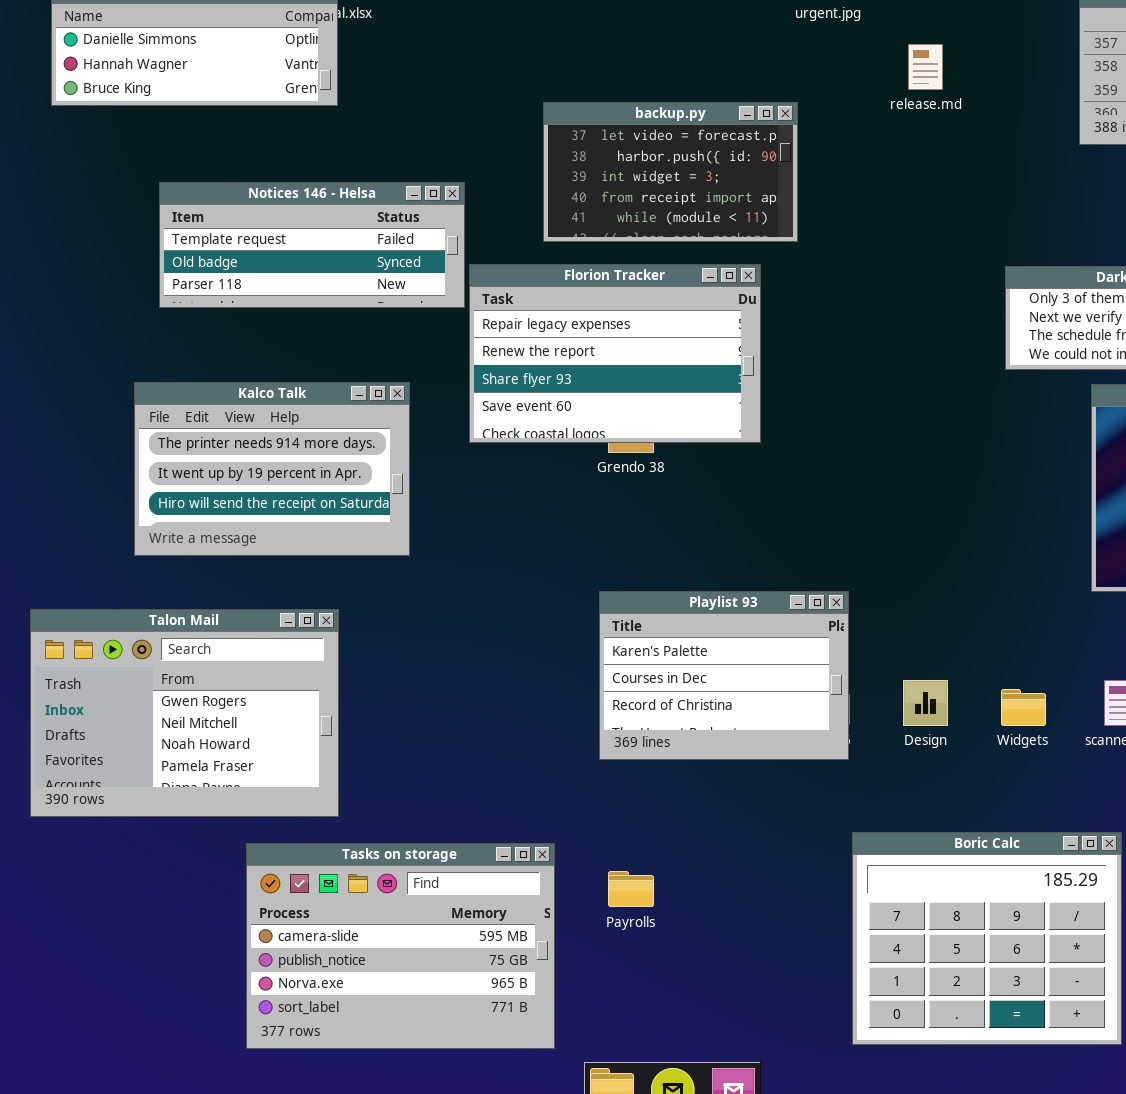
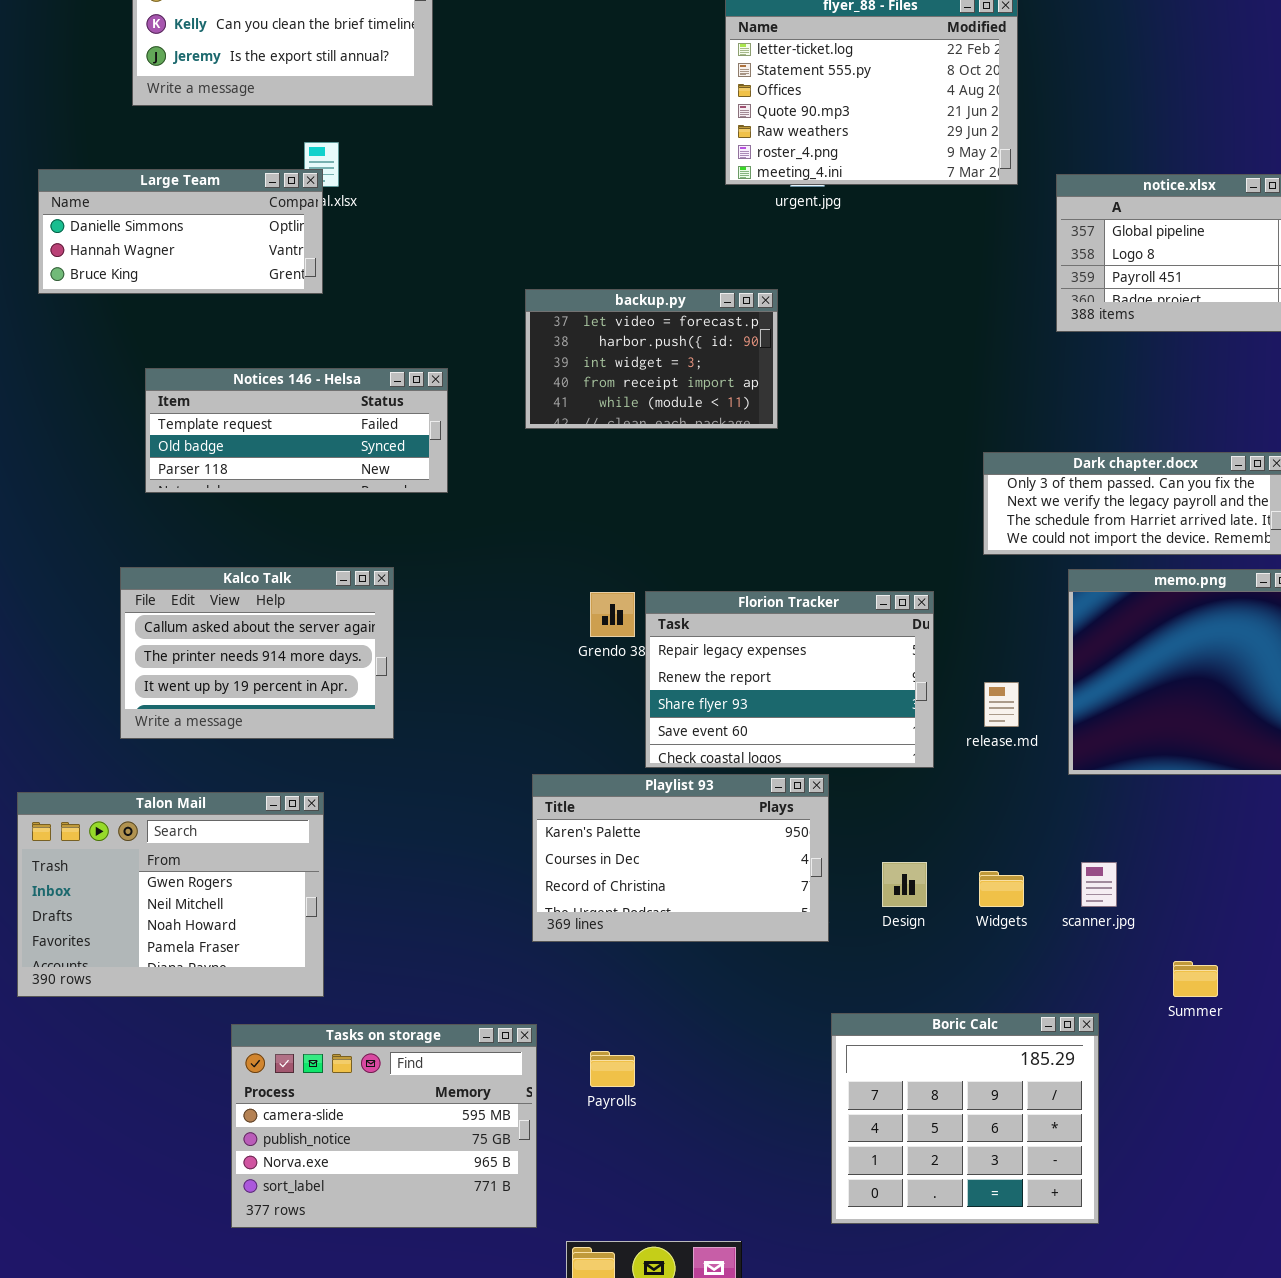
release.md: [908,44,943,90] -> [984,682,1019,727], moved
Florion Tracker: [469,264,761,443] -> [645,591,934,768], moved
Kalco Talk: [134,382,410,556] -> [120,567,394,739], scrolled up 1 row
Playlist 93: [599,591,849,760] -> [532,774,829,942], resized

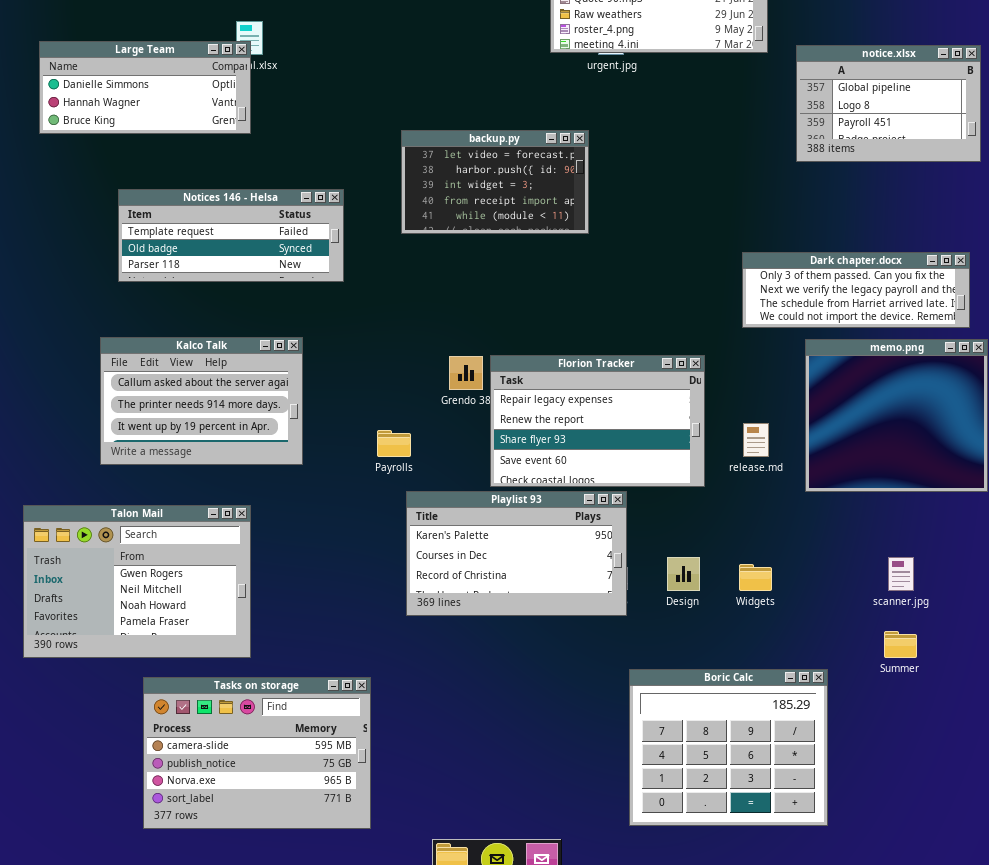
scanner.jpg: [1081,862,1117,907] -> [888,557,914,591], moved
Tasks on storage: [231,1024,537,1228] -> [143,677,371,829], moved
Payrolls: [590,1051,635,1087] -> [377,430,411,457], moved

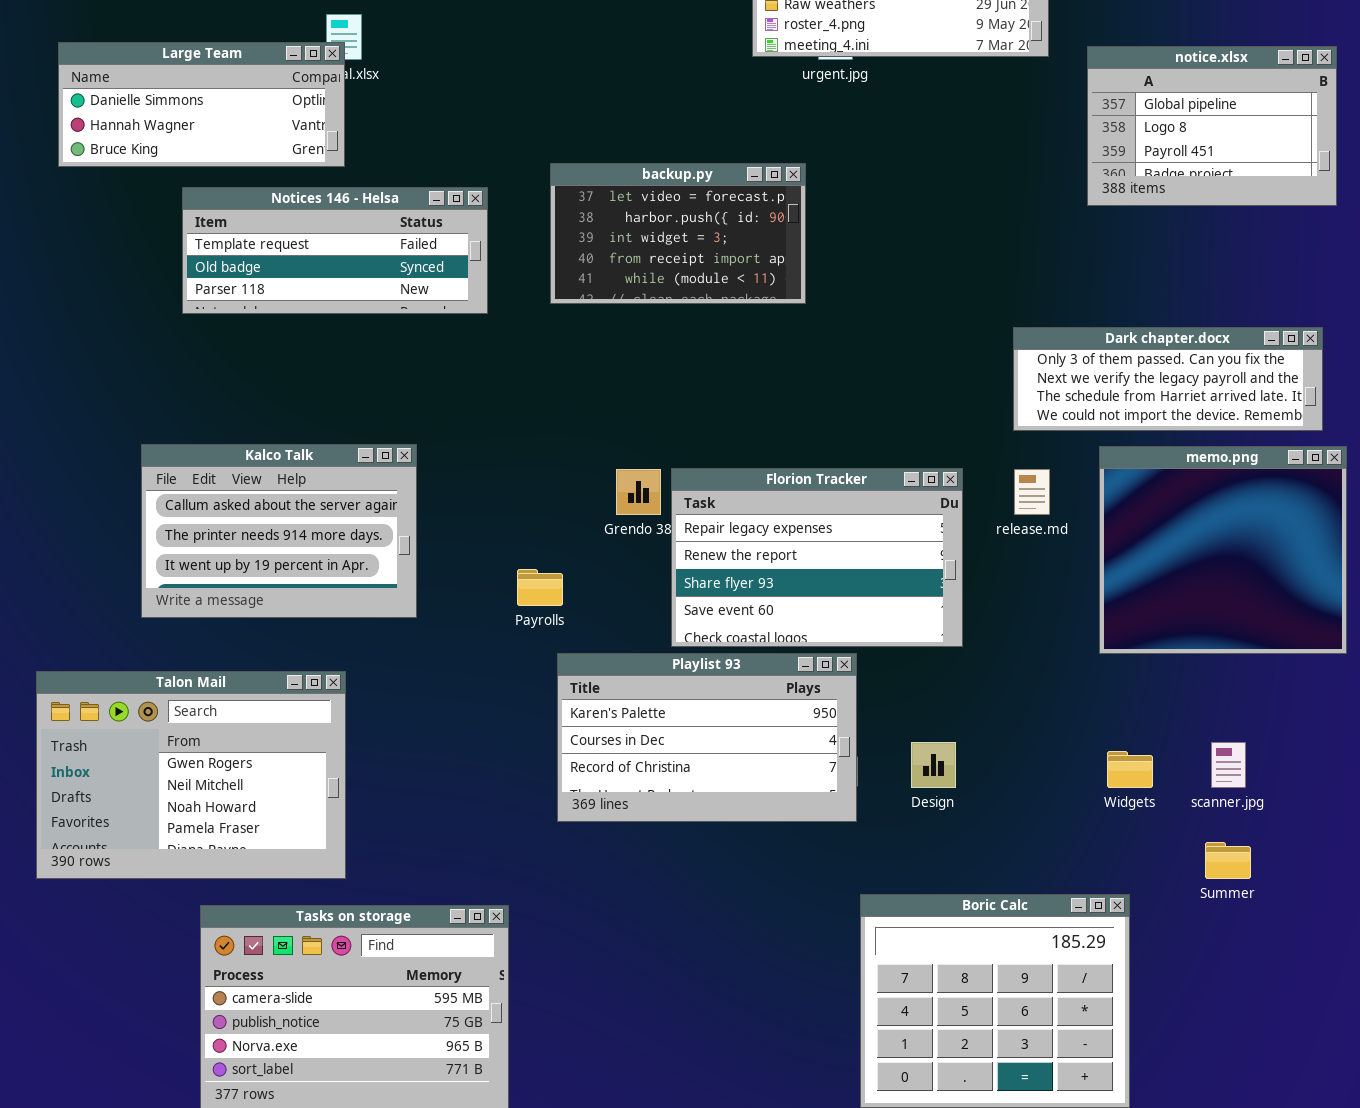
Notices 146 - Helsa: [118,189,344,282] -> [182,187,488,314], moved
release.md: [743,423,769,457] -> [1014,469,1050,515], moved
Widgets: [739,564,772,591] -> [1107,751,1153,788], moved

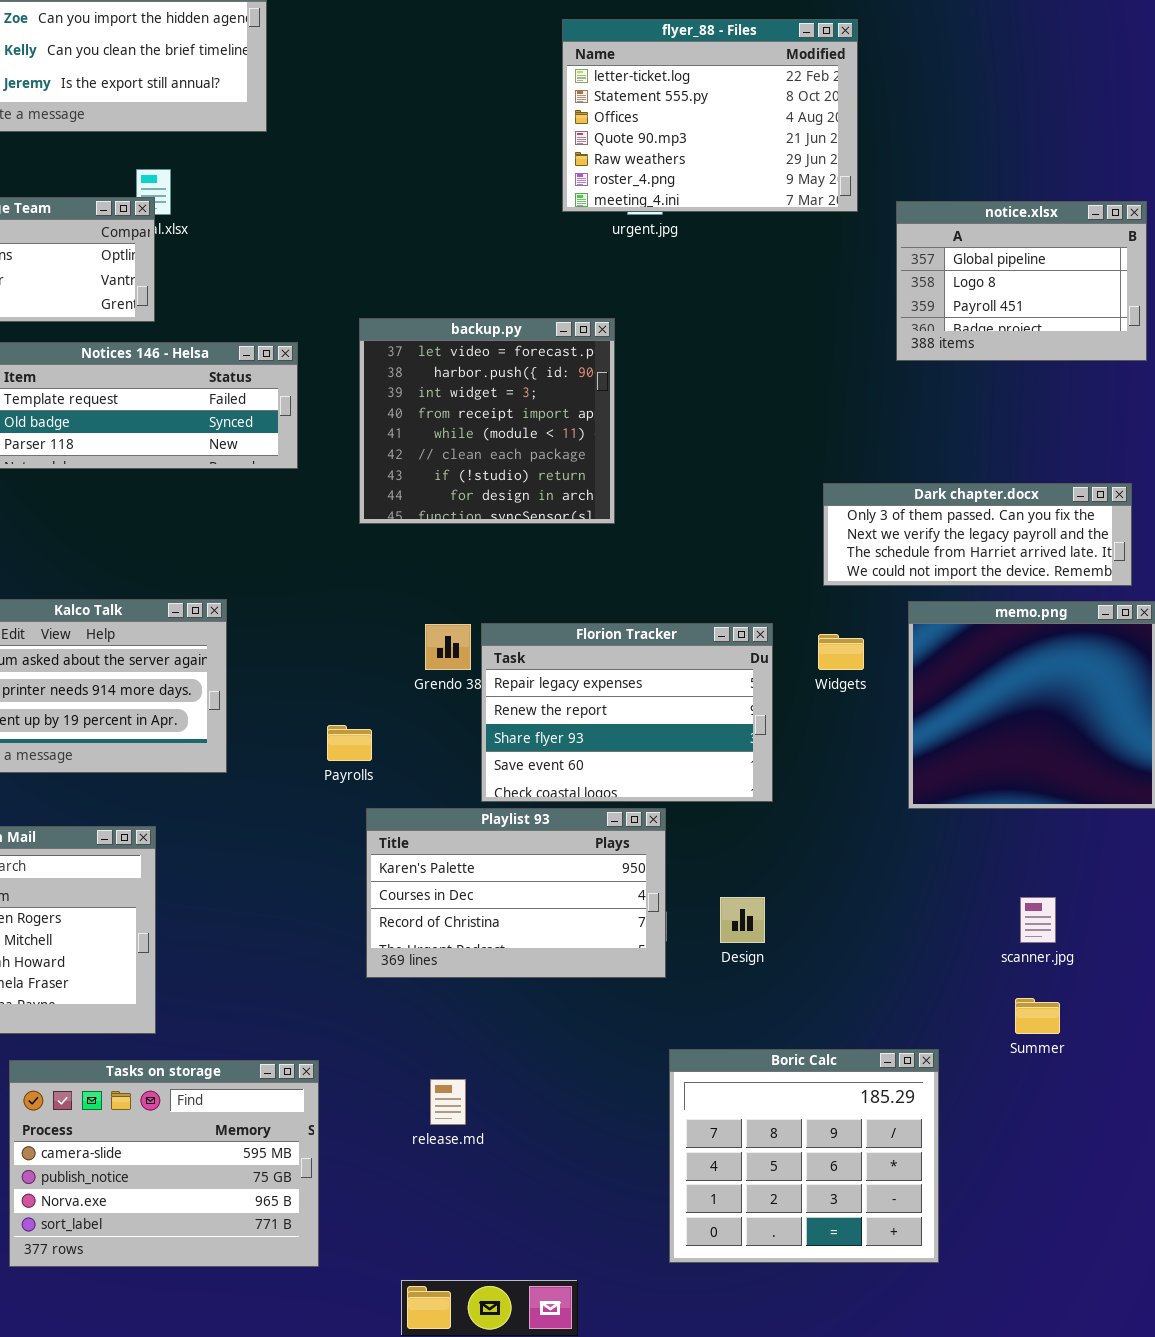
backup.py: [550,163,806,304] -> [359,318,615,524], resized
release.md: [1014,469,1050,515] -> [430,1079,466,1125], moved
Widgets: [1107,751,1153,788] -> [818,634,864,670], moved

